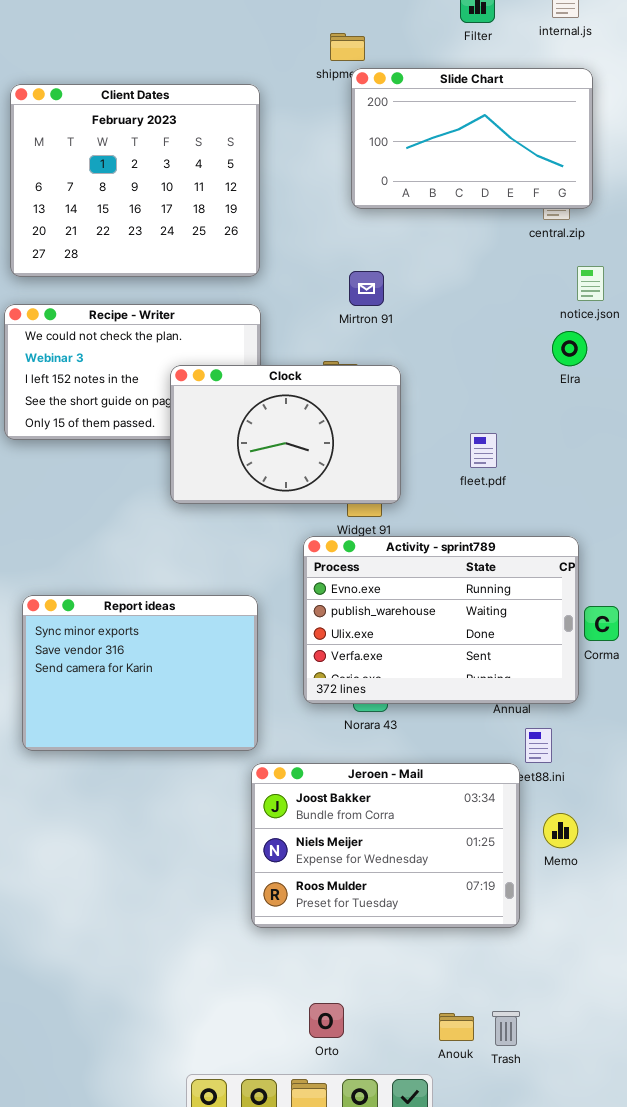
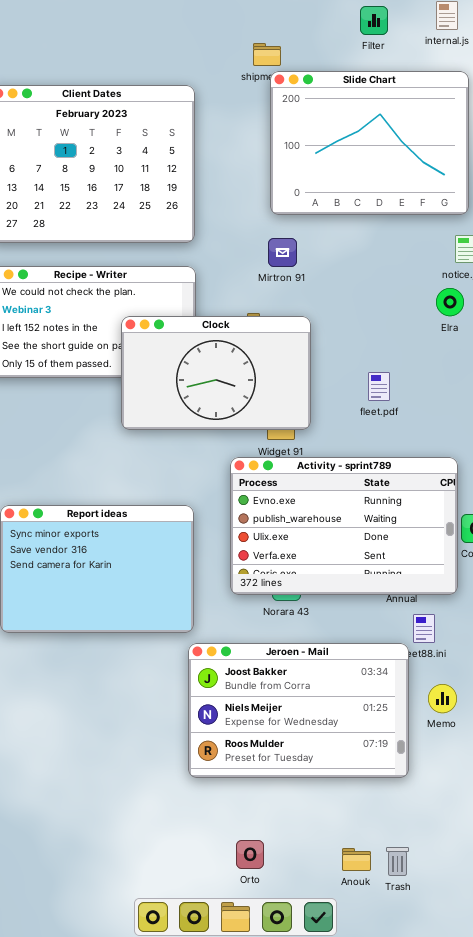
Slide Chart: [351,68,593,209] -> [270,71,469,215], resized

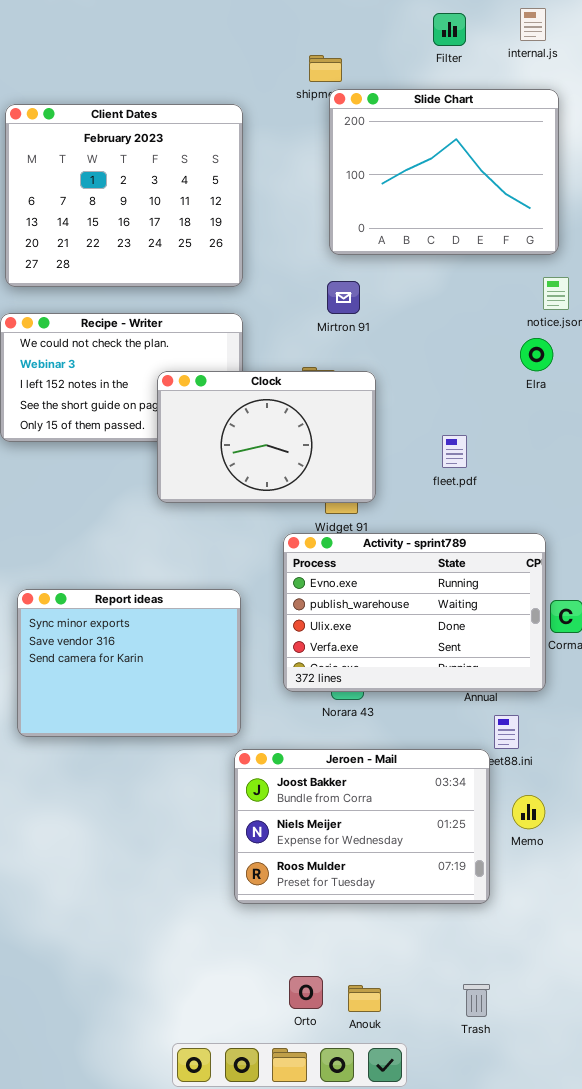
Anouk: [342,848,371,871] -> [348,985,381,1012], moved

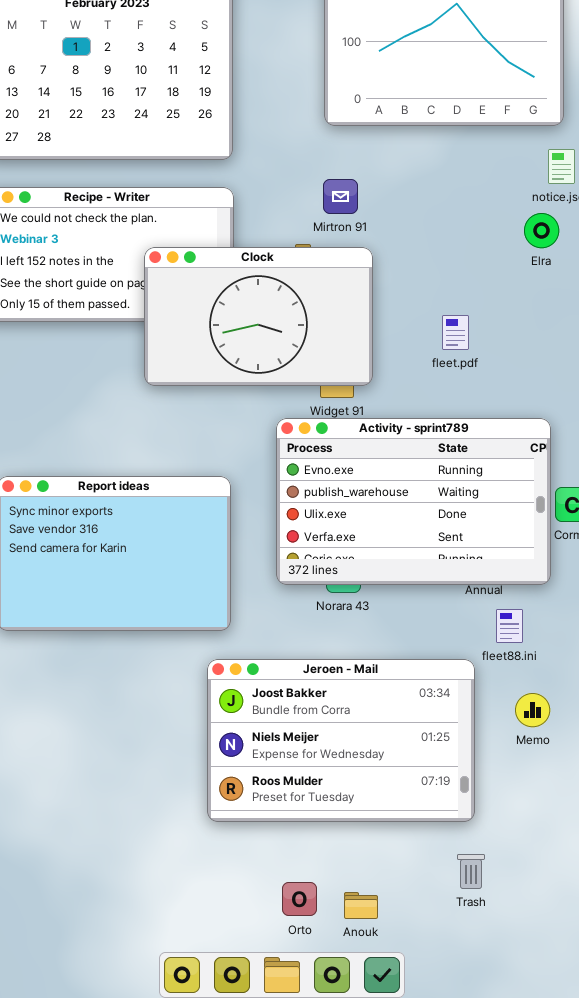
Mirtron 91: [327,281,360,314] -> [323,179,358,214], moved
Jeroen - Mail: [234,749,490,904] -> [207,659,475,822], moved
Trash: [463,984,490,1017] -> [457,854,485,889], moved

